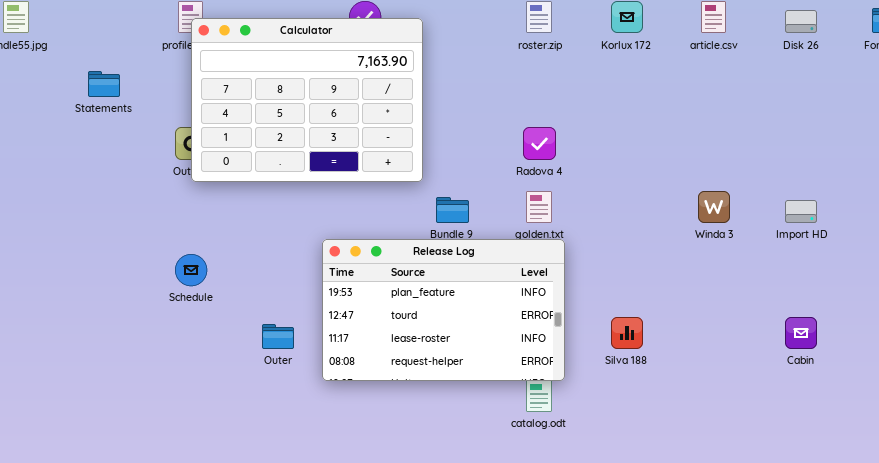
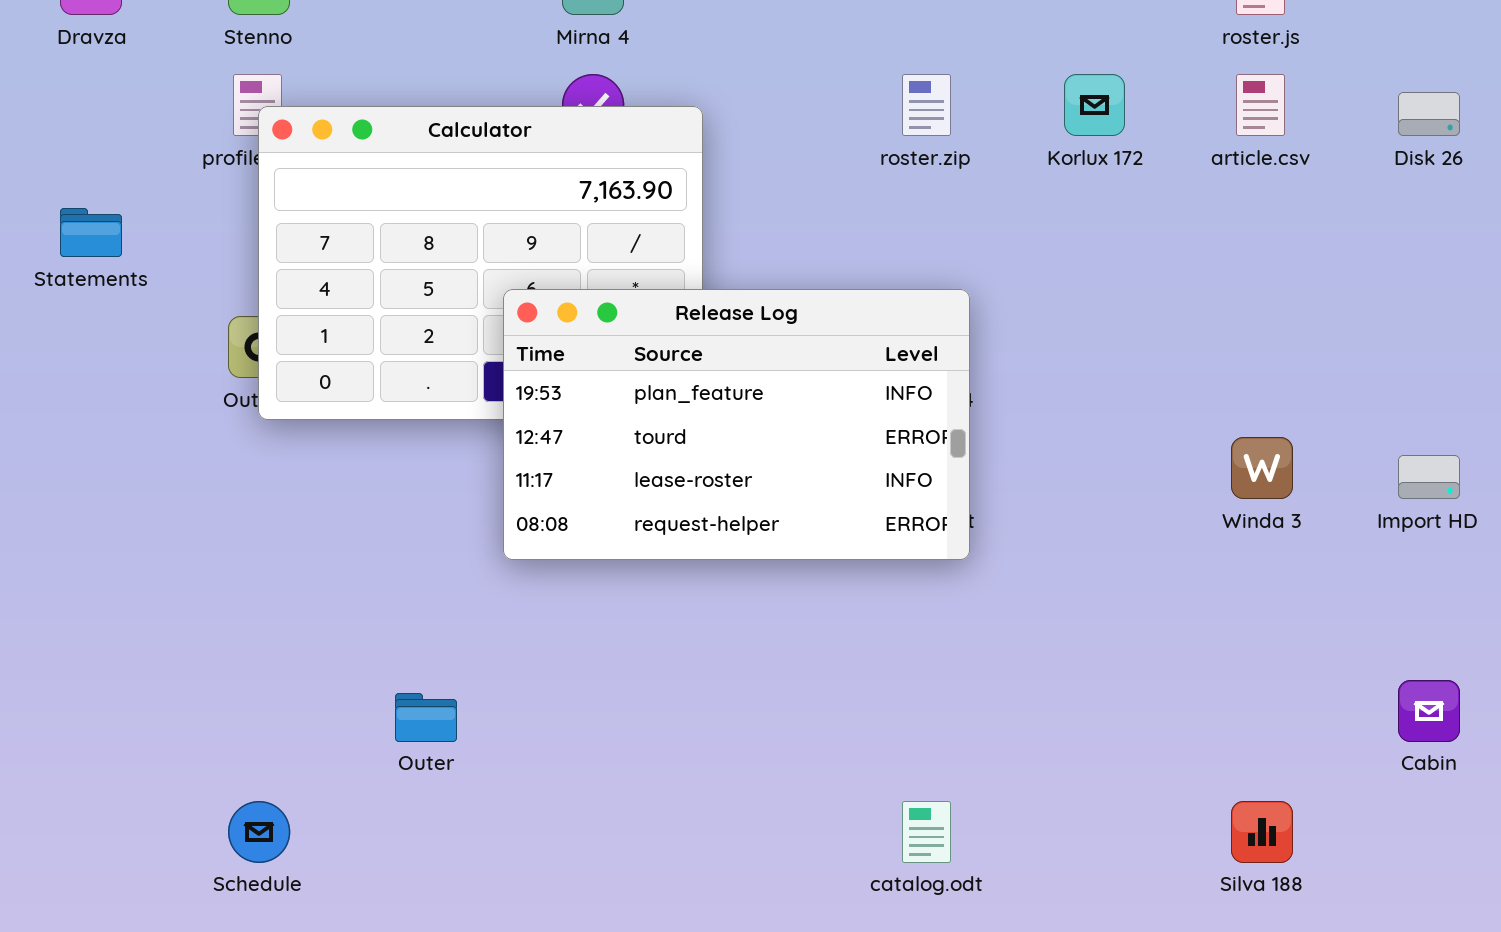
Release Log: [322,239,565,381] -> [503,289,970,560], moved
Schedule: [175,254,207,286] -> [228,801,290,863], moved
Silva 188: [611,317,643,349] -> [1231,801,1293,863], moved

